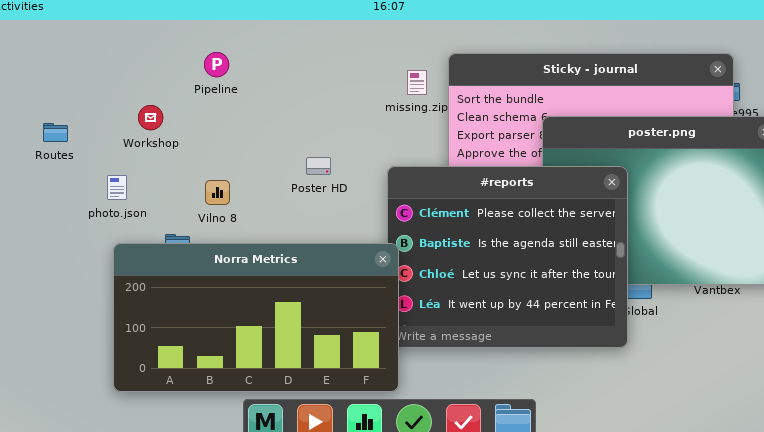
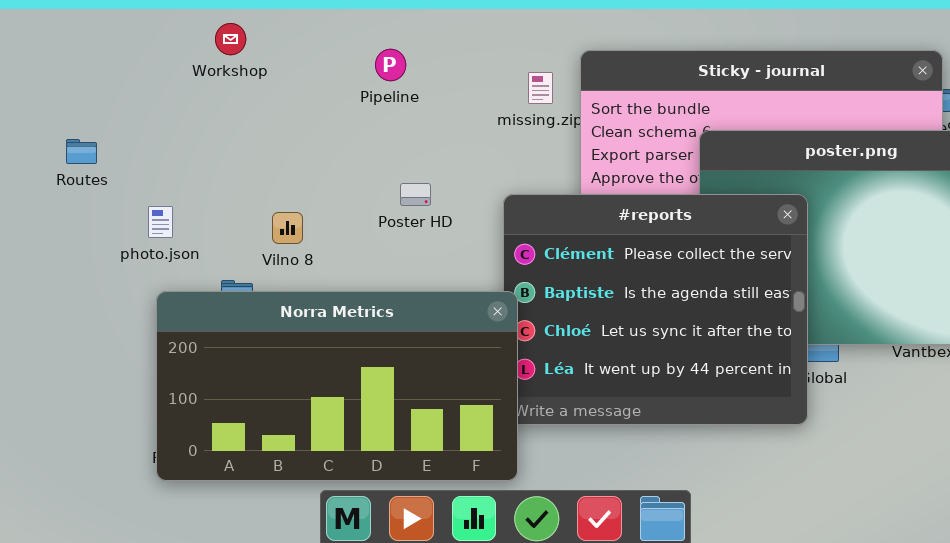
Pipeline: [204,52,229,77] -> [375,49,406,81], moved
Workshop: [138,105,163,130] -> [215,23,246,55], moved

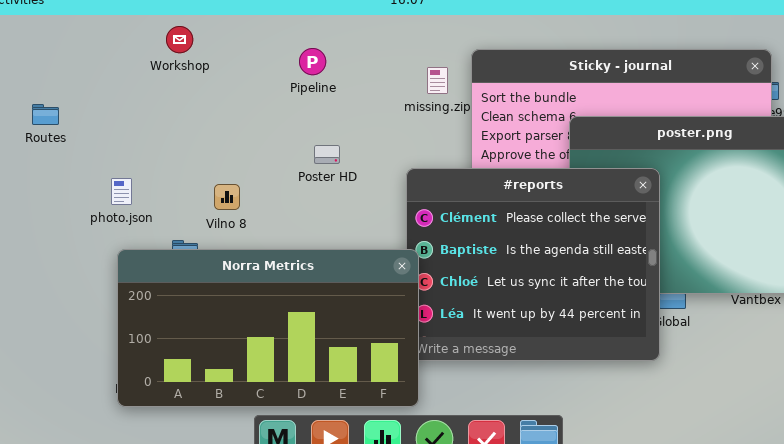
Routes: [66,139,97,164] -> [32,104,59,125], moved
Poster HD: [400,183,431,206] -> [314,145,340,164], moved

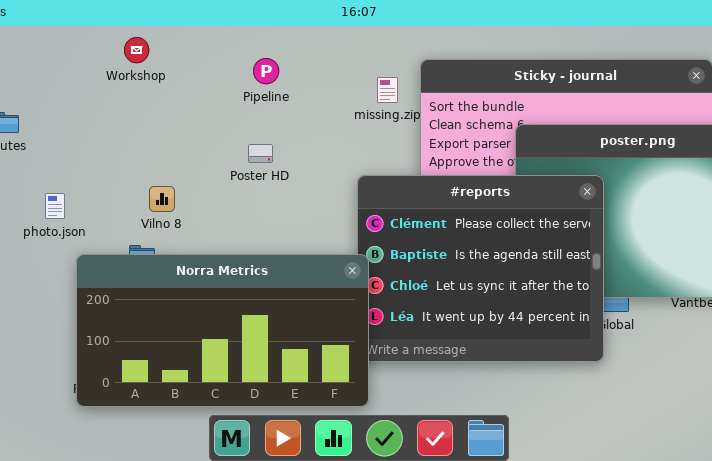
Poster HD: [314,145,340,164] -> [248,144,273,163], moved
photo.json: [111,178,132,205] -> [45,193,65,219], moved
Vilno 8: [214,184,240,210] -> [149,186,175,212], moved

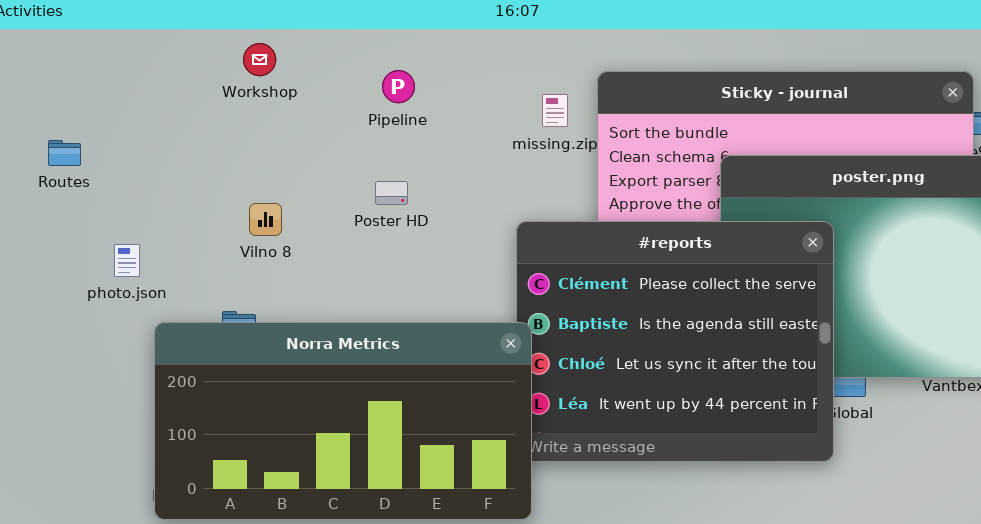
Workshop: [124,37,149,63] -> [243,43,276,76], moved
Vilno 8: [149,186,175,212] -> [249,203,282,236], moved

